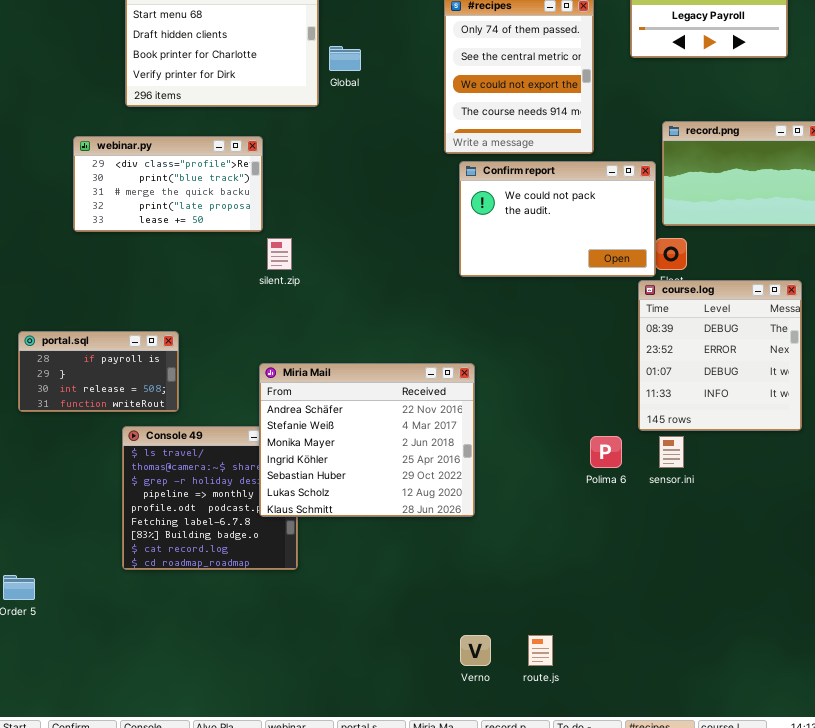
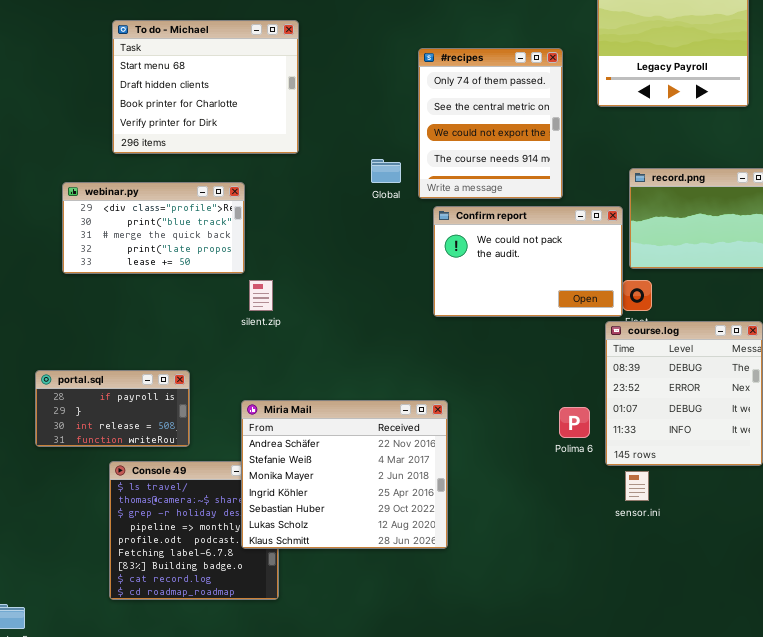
Global: [329,46,361,71] -> [371,159,401,183], moved
portal.sql: [18,331,179,412] -> [35,370,190,447], moved
Polima 6: [590,436,622,468] -> [559,407,590,438], moved

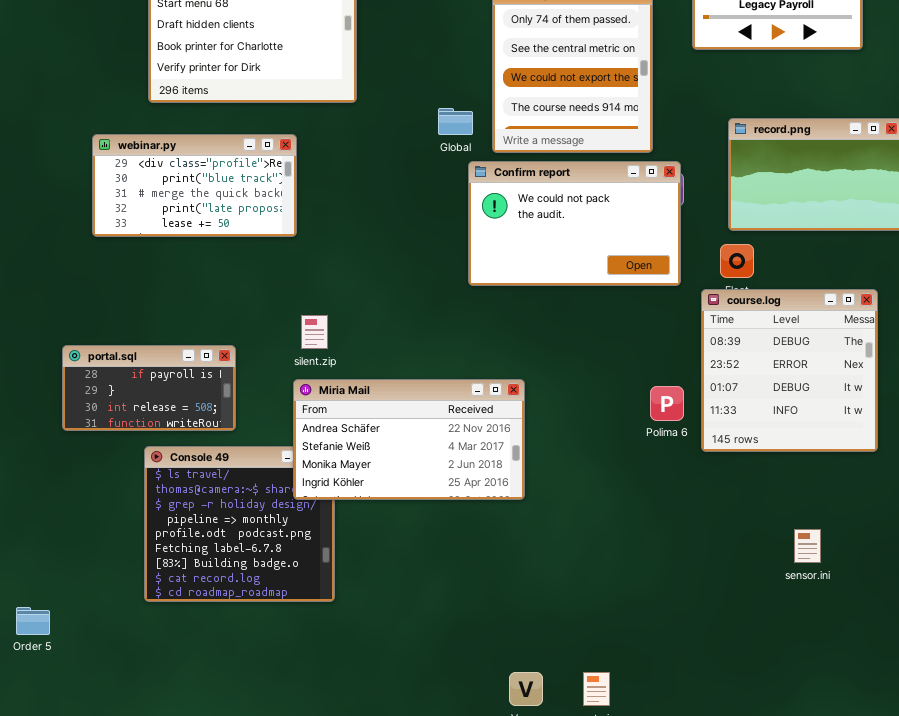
Confirm report: [433,206,623,317] -> [468,161,681,286], moved
silent.zip: [249,280,273,311] -> [301,315,328,349], moved
Miria Mail: [241,400,448,549] -> [293,379,525,500], resized
sensor.ini: [625,471,649,501] -> [794,529,821,563], moved

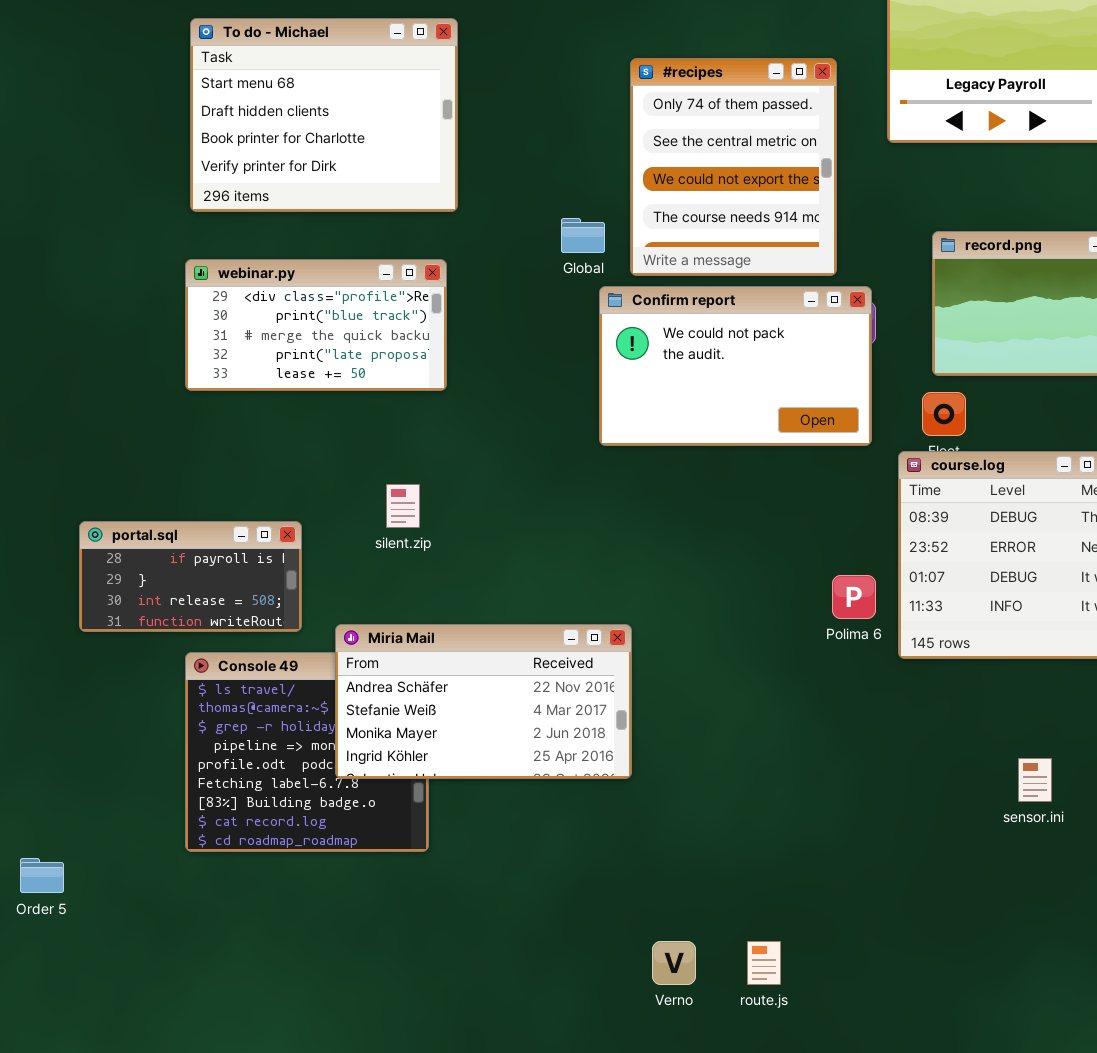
webinar.py: [92,134,297,237] -> [185,259,447,391], moved
Miria Mail: [293,379,525,500] -> [335,624,632,779], moved

